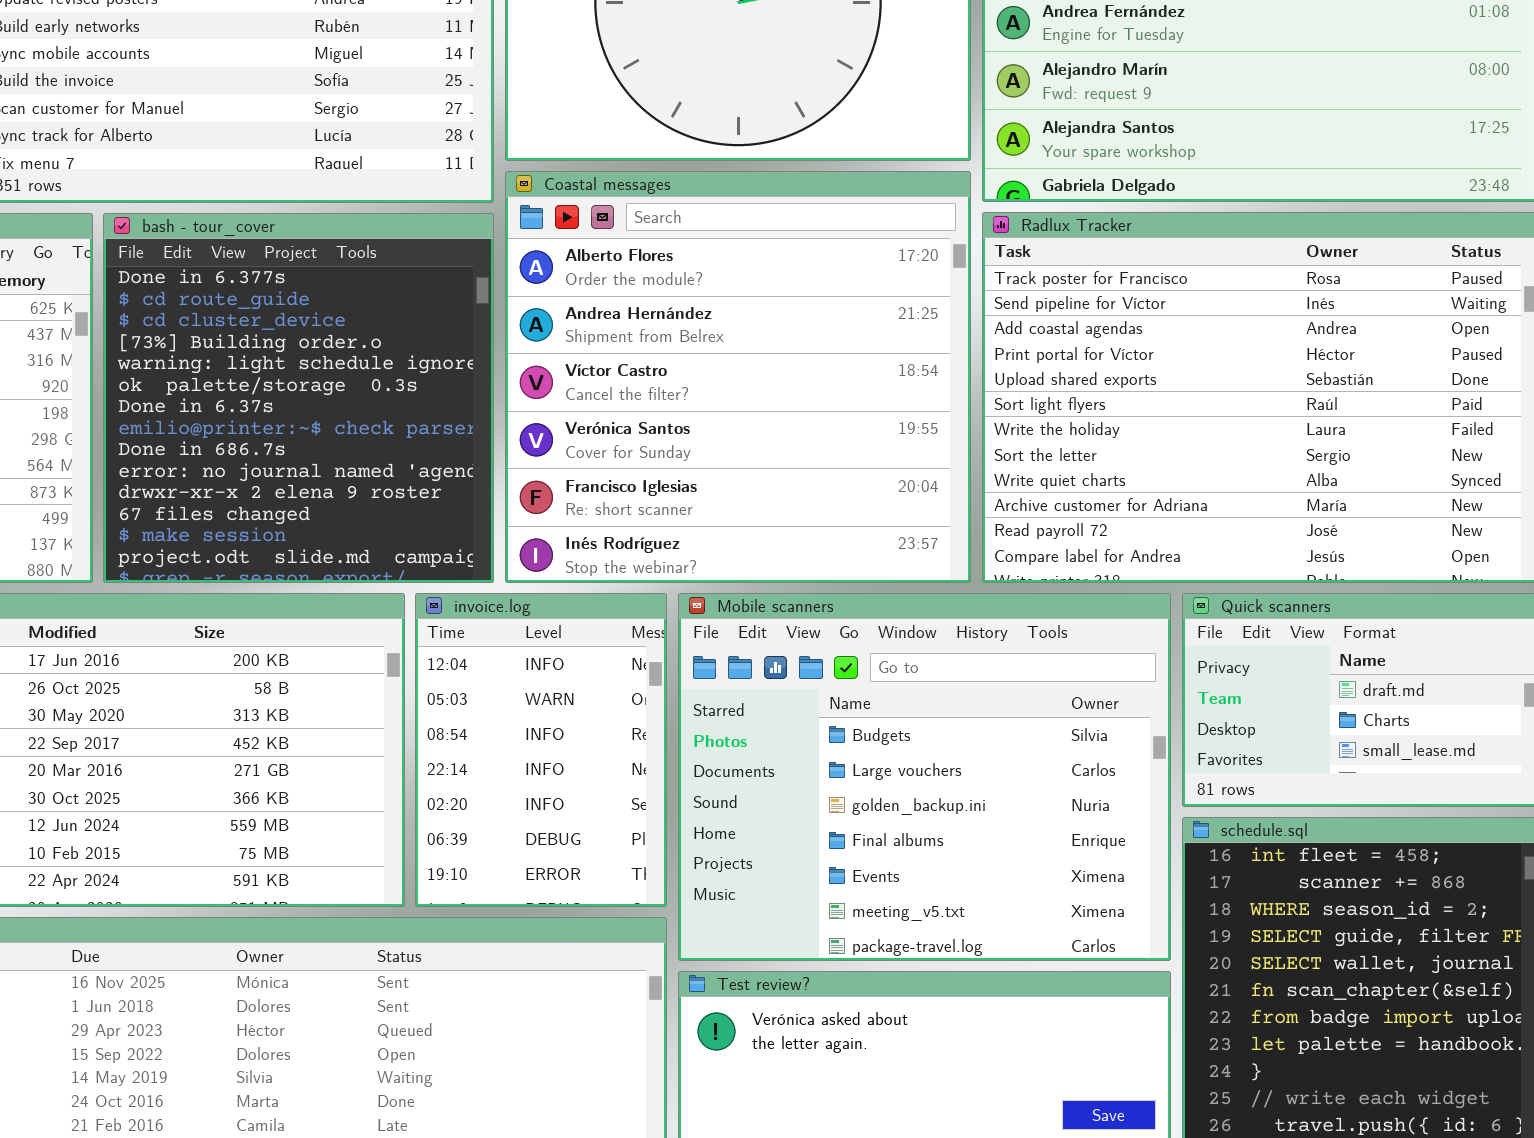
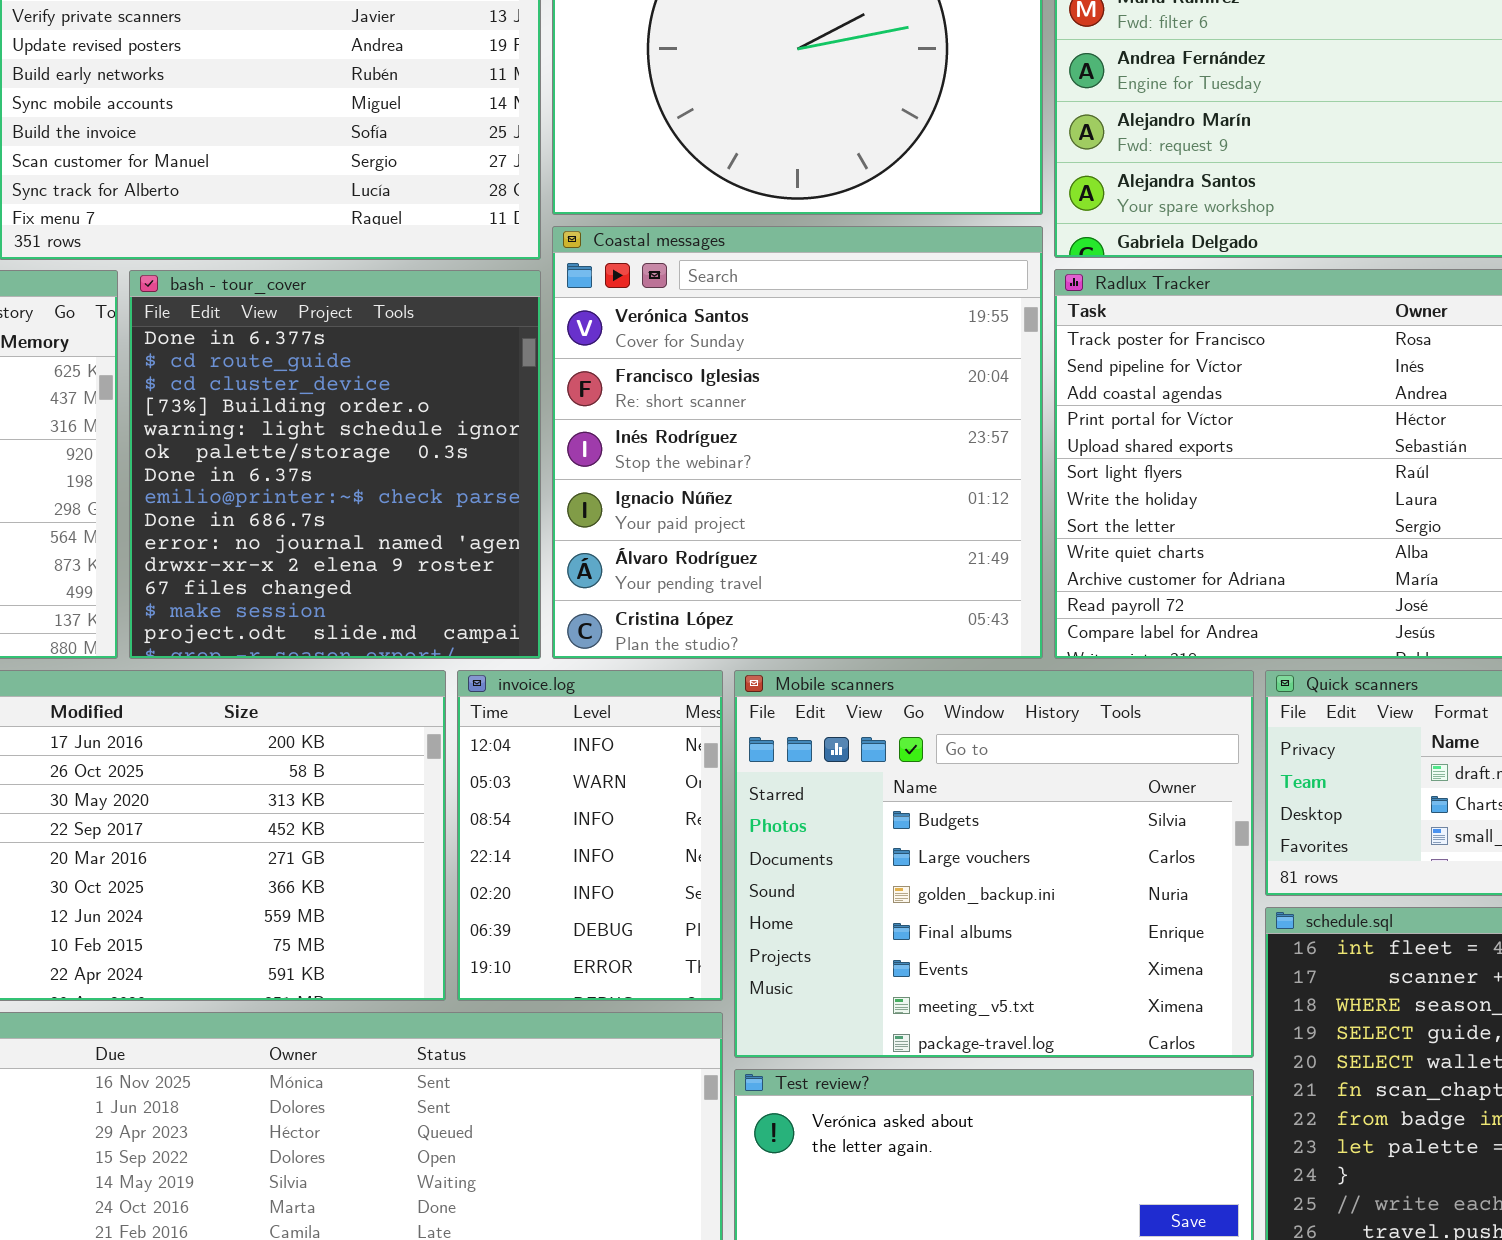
Coastal messages: [505,171,971,583] -> [552,226,1043,659], scrolled down 3 rows

